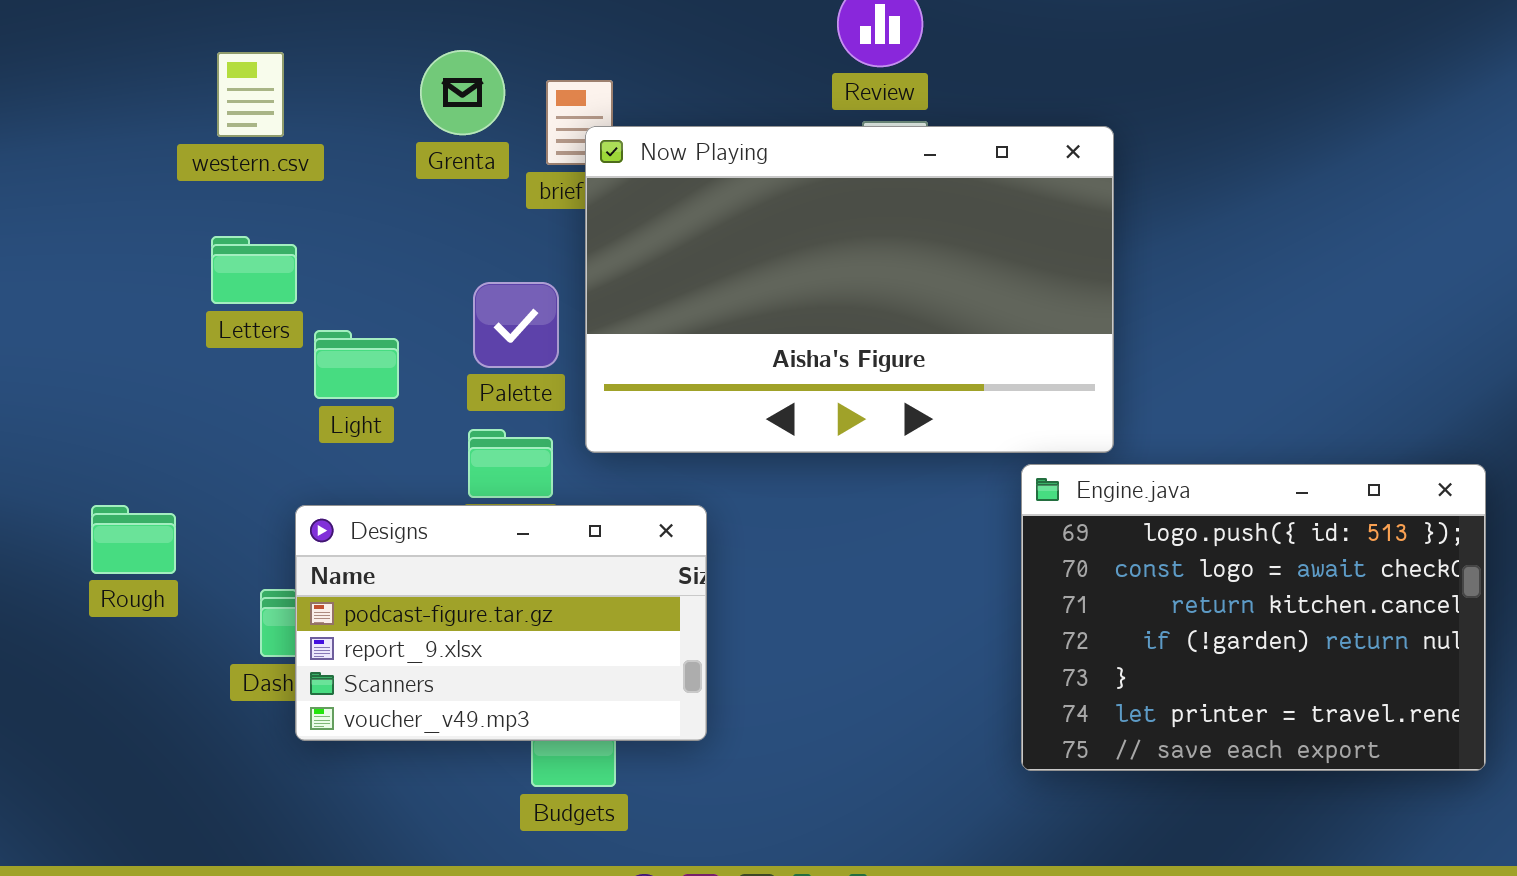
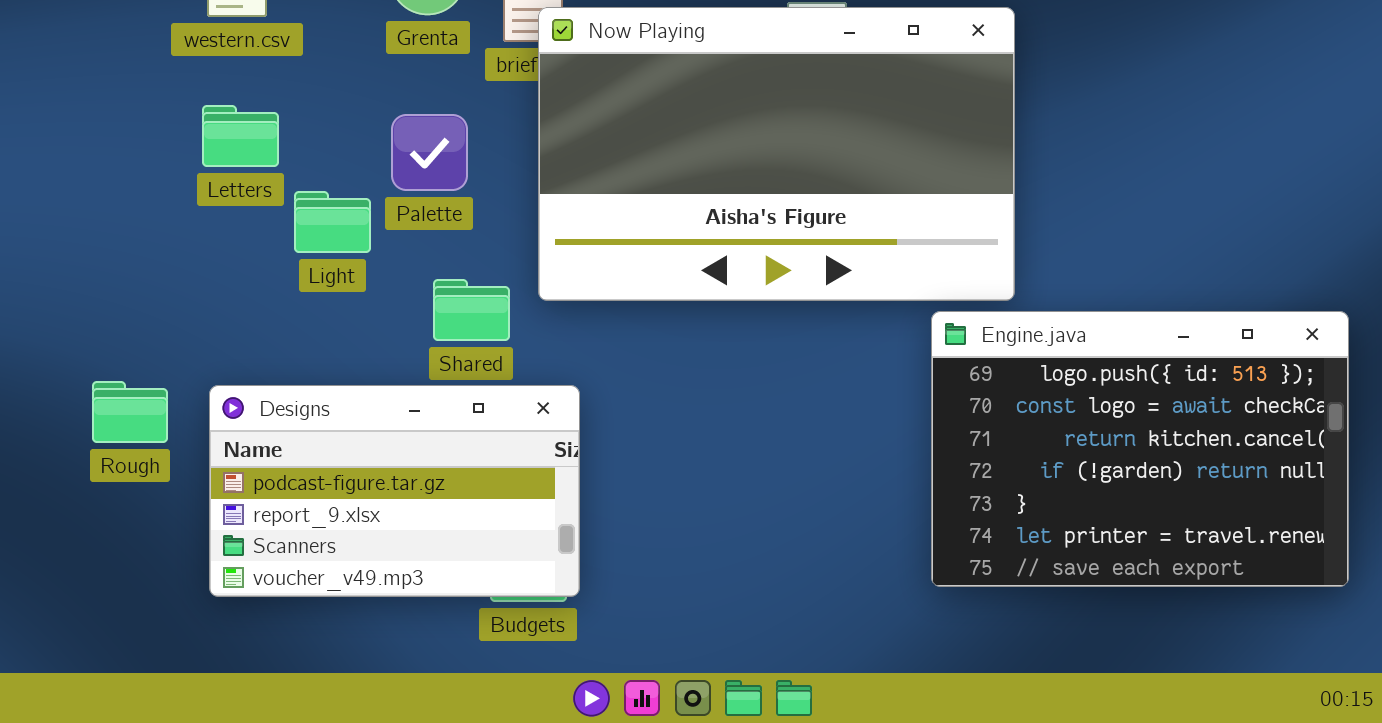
Palette: [473,282,559,368] -> [391,114,468,191], moved
Rough: [91,505,176,574] -> [92,381,168,443], moved
Designs: [295,505,707,741] -> [209,385,580,597], moved

